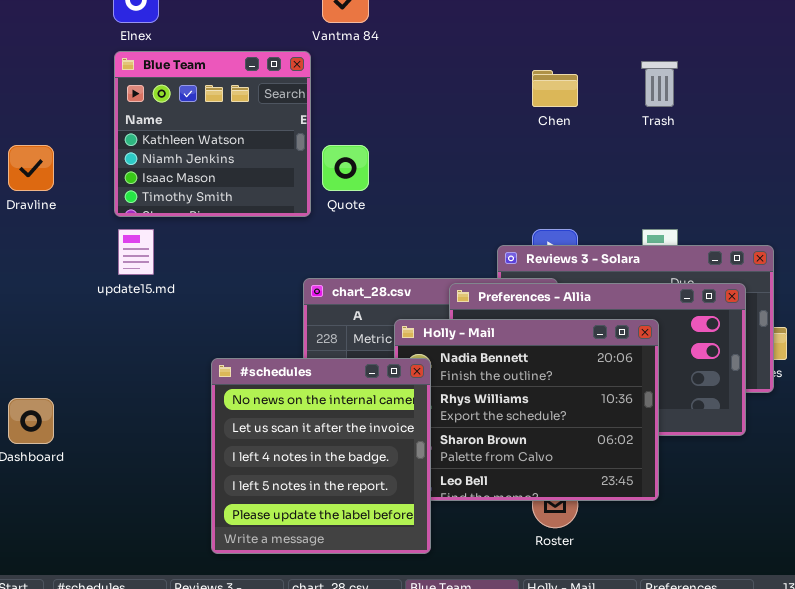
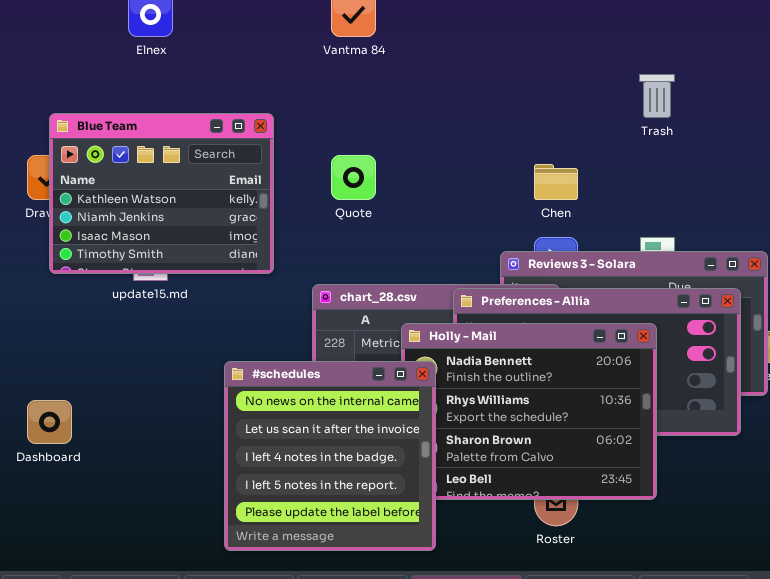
Blue Team: [114,51,311,217] -> [49,113,274,274], moved, resized
Chen: [532,70,578,107] -> [534,164,578,200], moved

